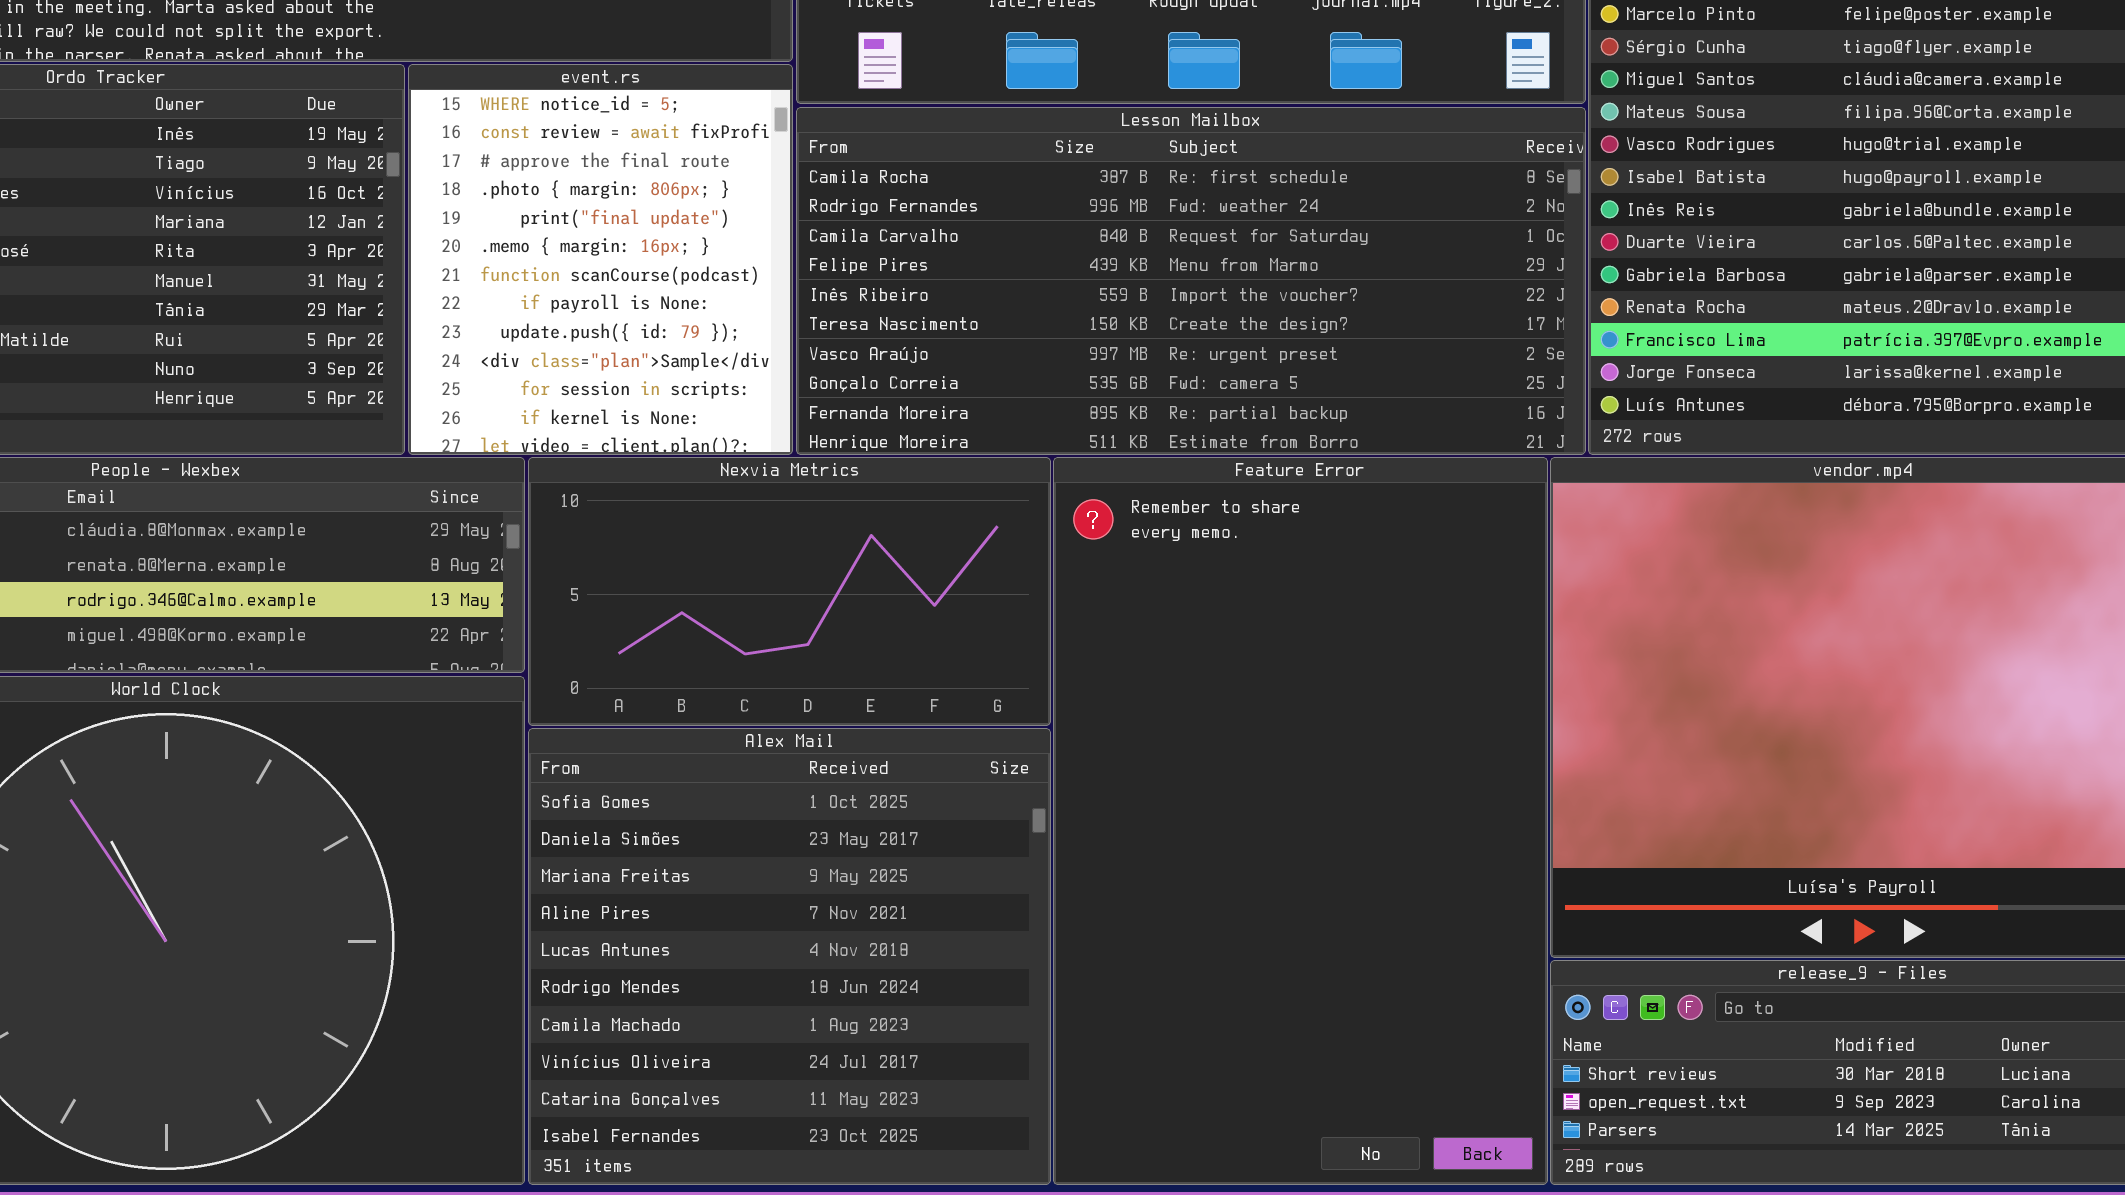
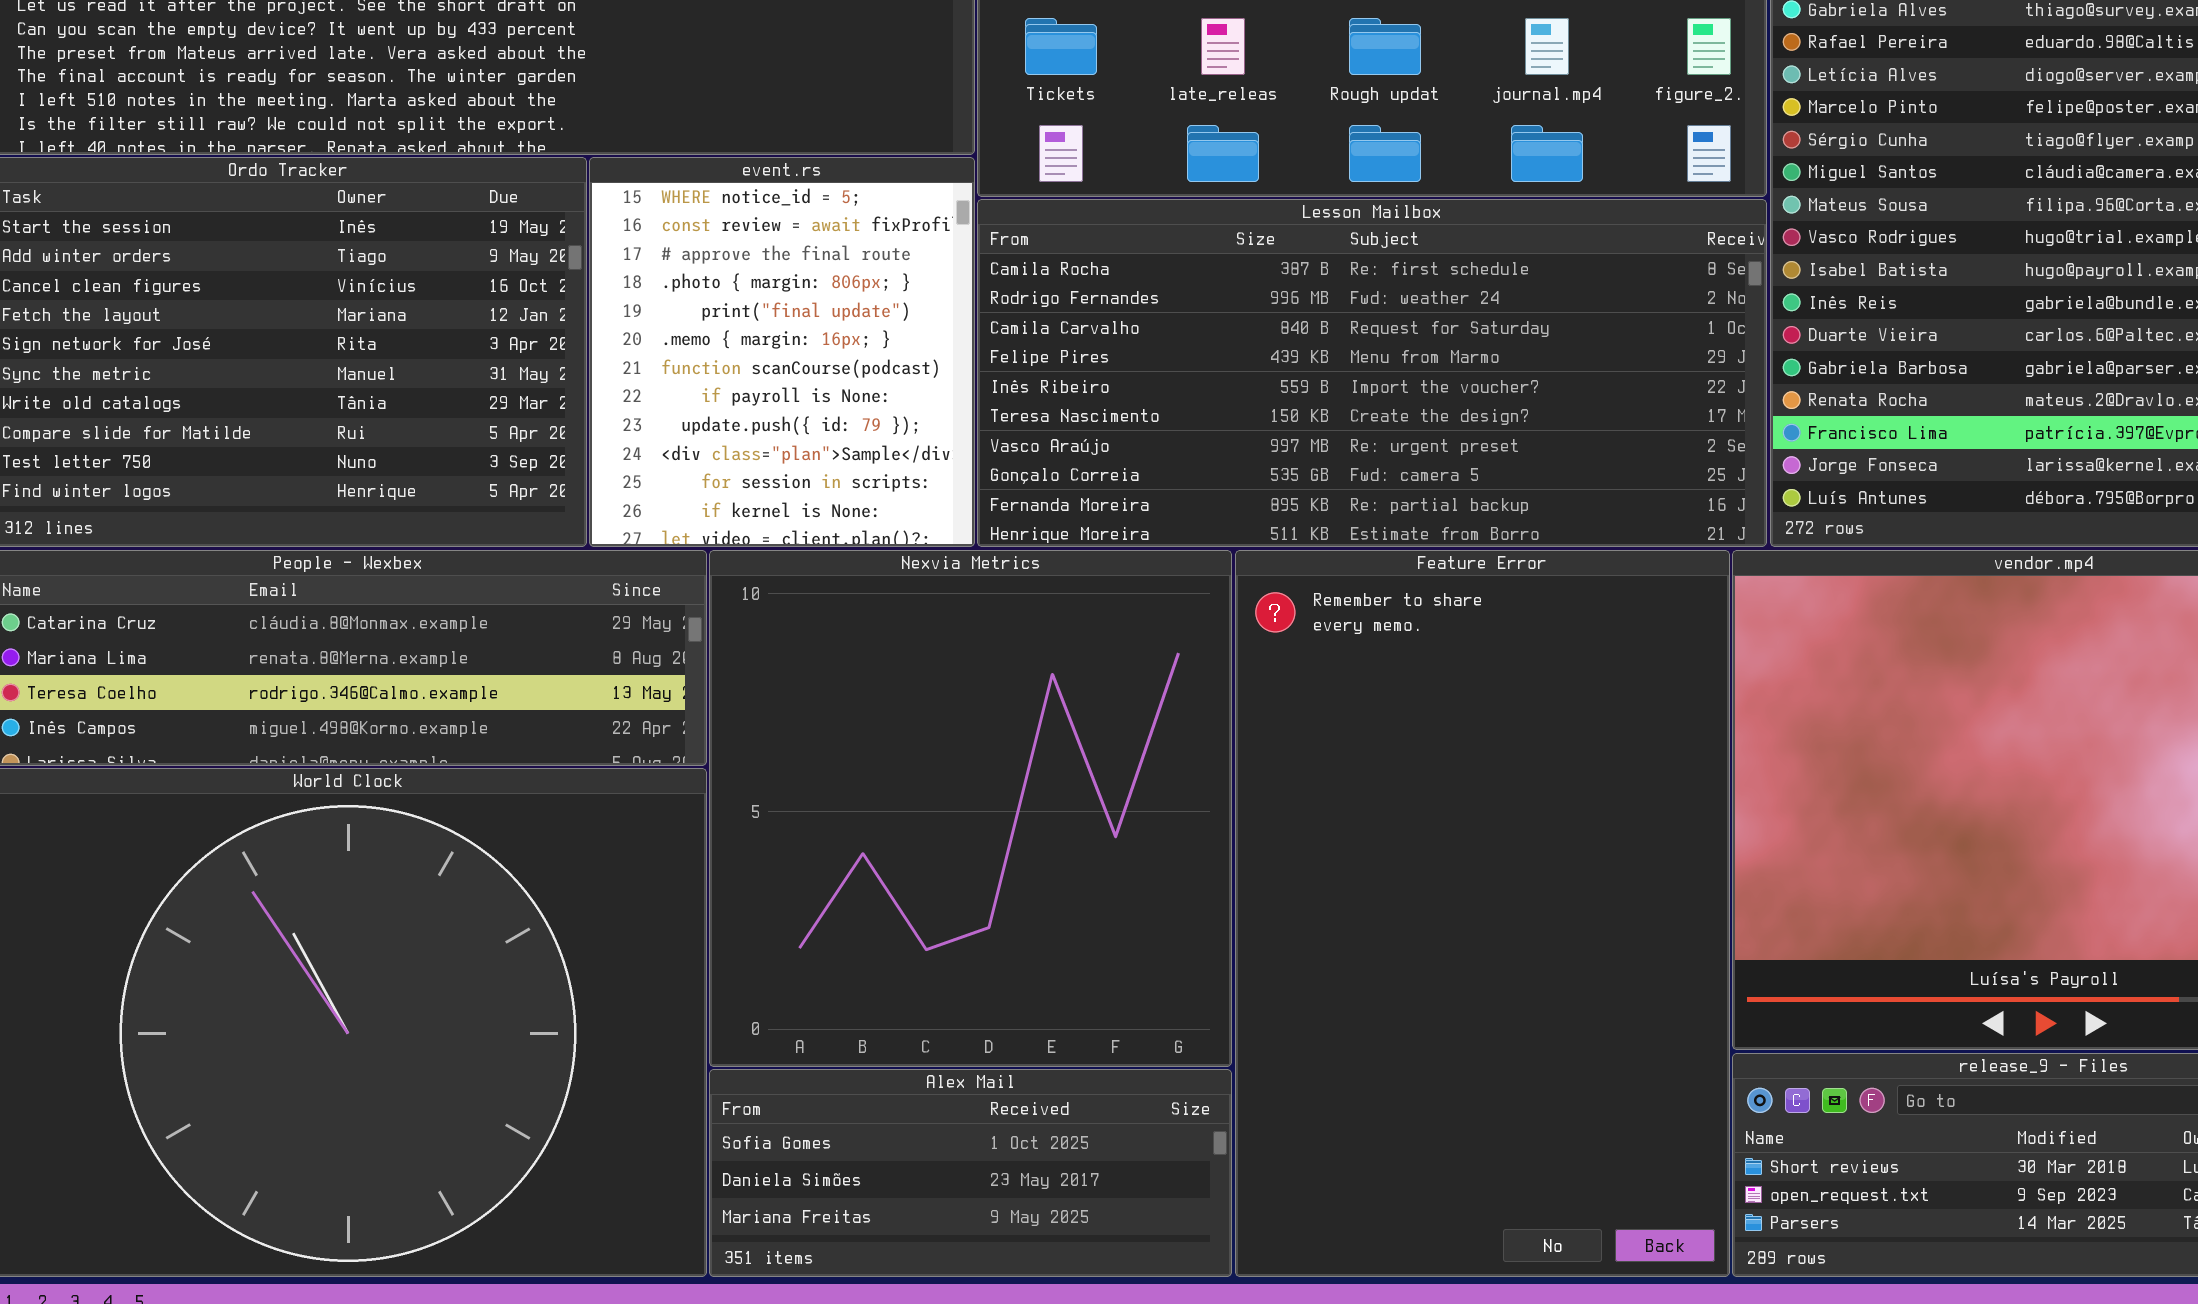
Nexvia Metrics: [528,457,1051,726] -> [709,550,1232,1067], resized
Alex Mail: [528,728,1051,1185] -> [709,1069,1232,1277], resized

